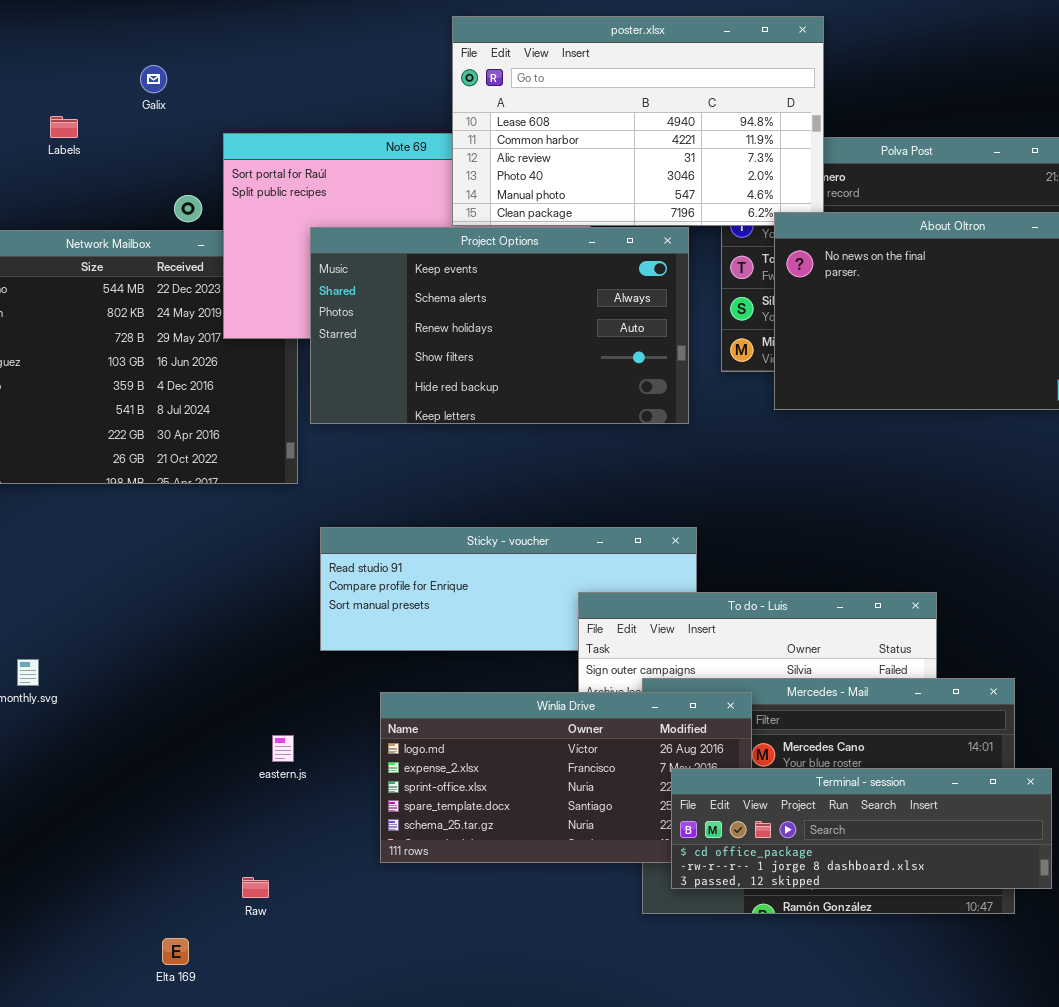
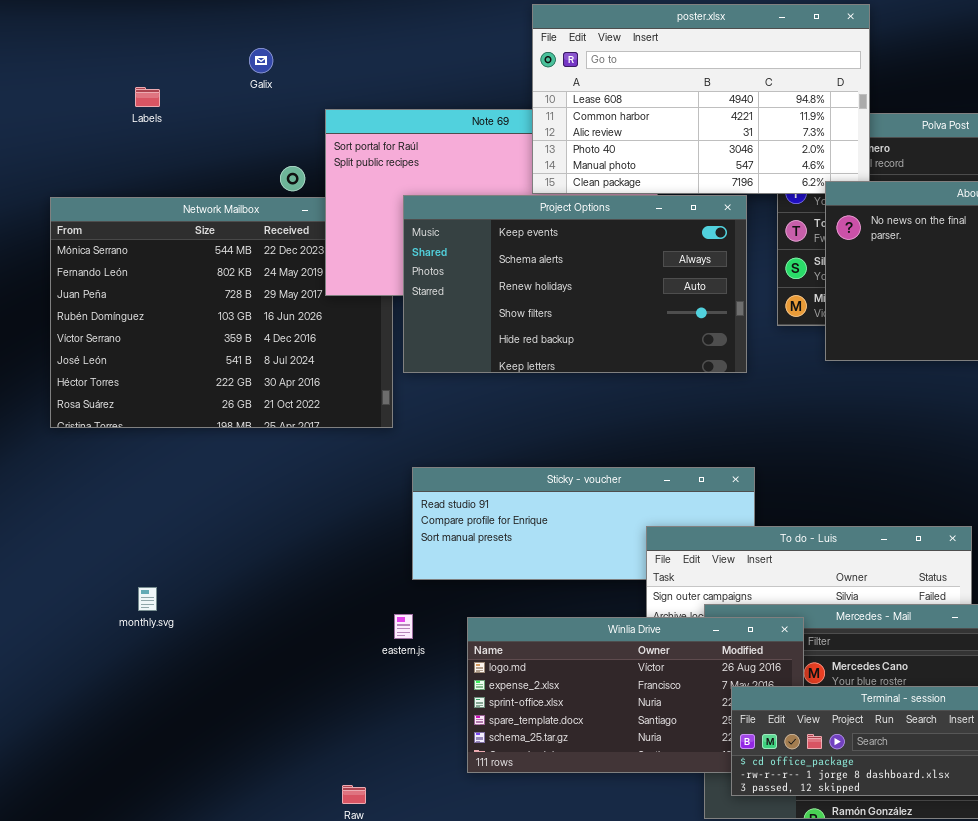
Labels: [50,116,78,138] -> [135,87,160,107], moved
eastern.js: [272,735,294,762] -> [394,614,413,639], moved

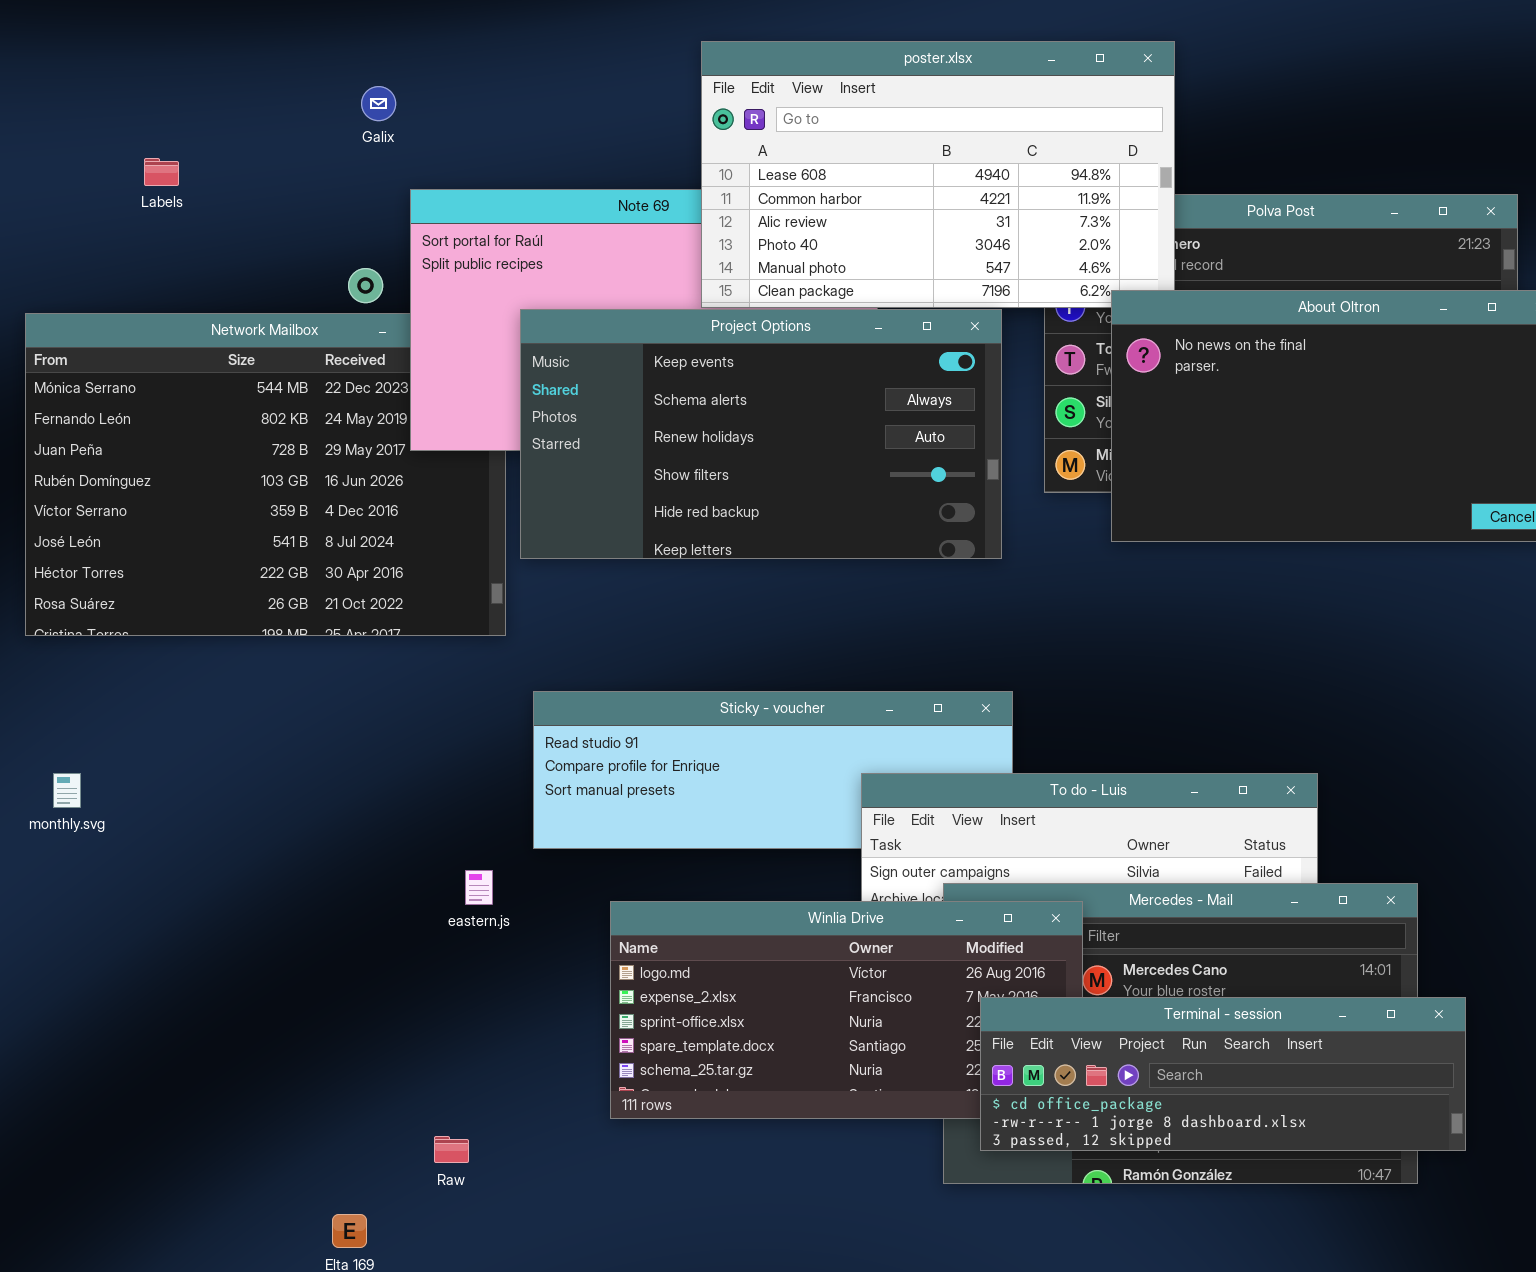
Galix: [249,48,273,73] -> [361,86,396,121], moved
monthly.svg: [138,587,157,611] -> [53,773,81,808], moved
eastern.js: [394,614,413,639] -> [465,870,493,905], moved

